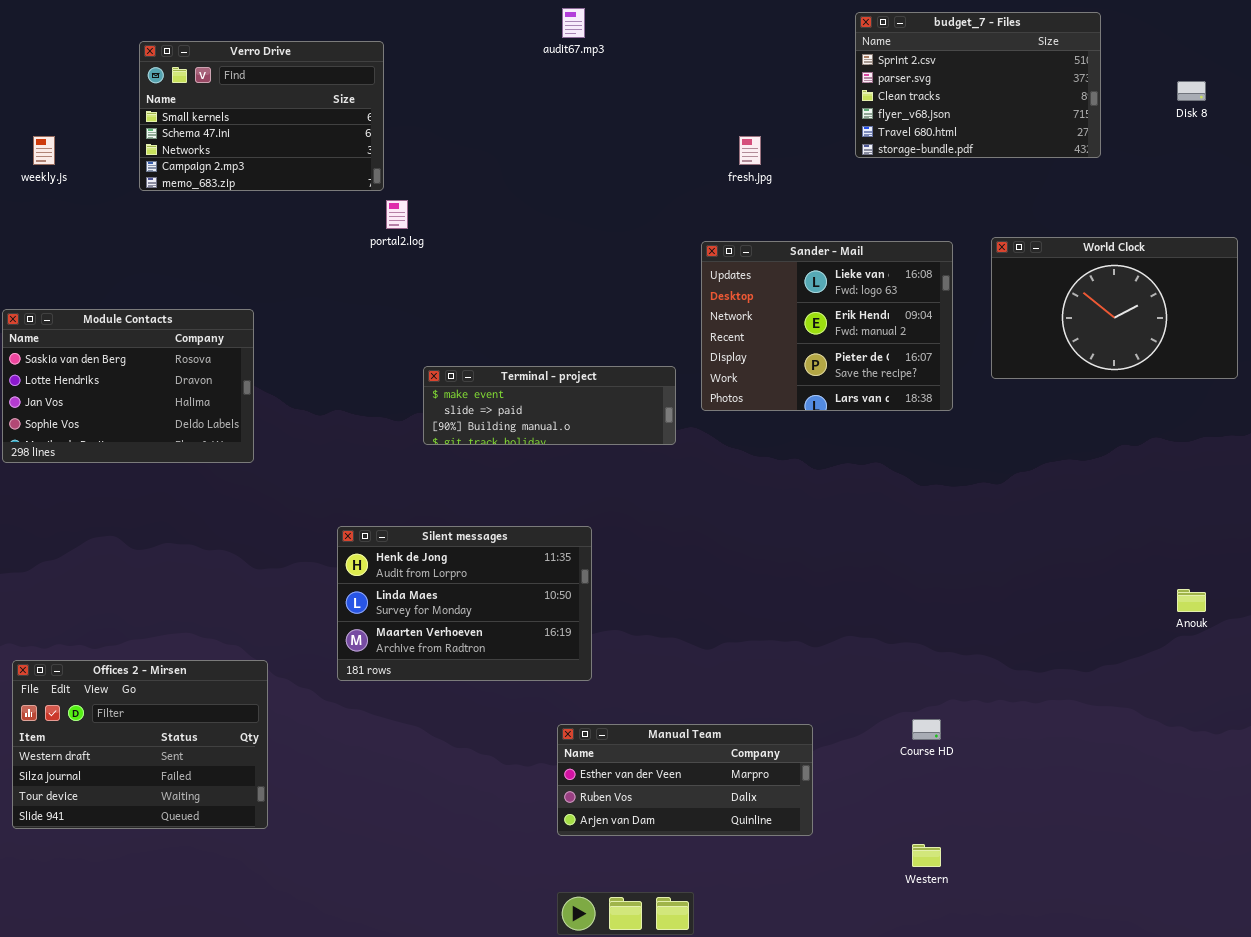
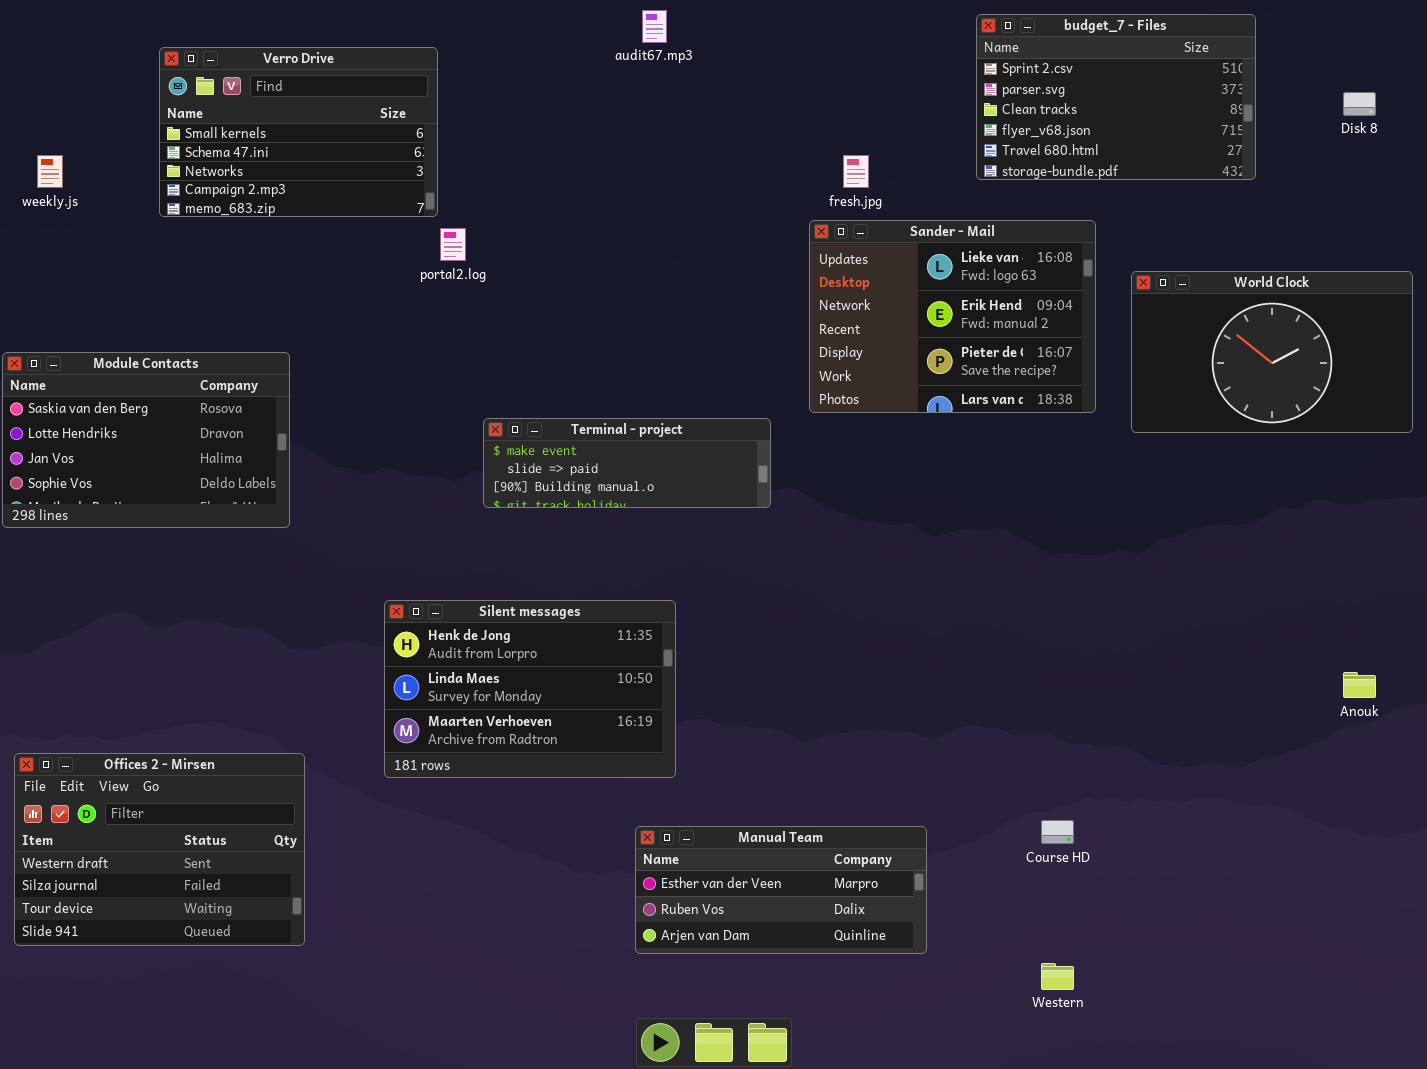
Sander - Mail: [701,241,953,411] -> [809,220,1096,413], moved

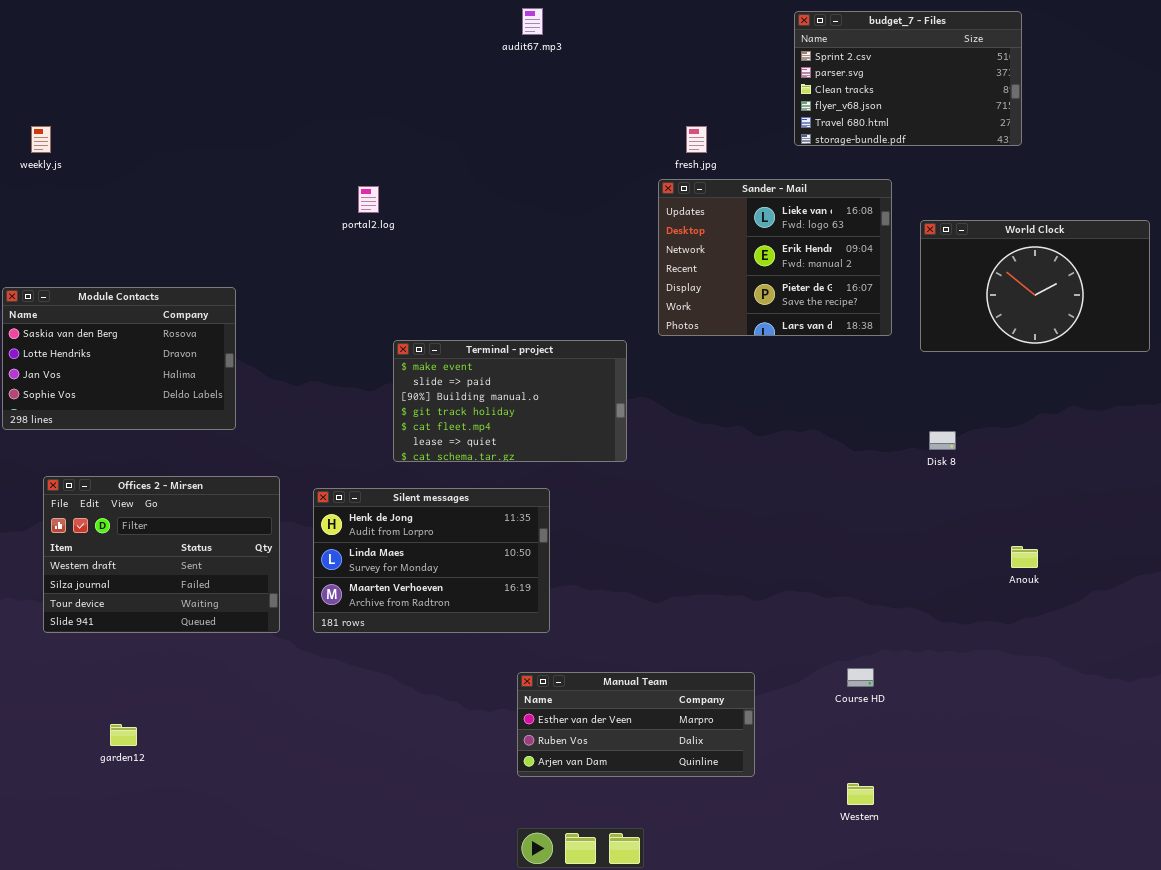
Verro Drive: [159,47,438,217] -> none, closed
Disk 8: [1343,92,1376,116] -> [929,431,956,450], moved
Terminal - project: [483,418,771,508] -> [393,340,627,462], resized
Anouk: [1343,672,1376,698] -> [1011,546,1038,568], moved
Offices 2 - Mirsen: [14,753,305,946] -> [43,476,280,633], moved

